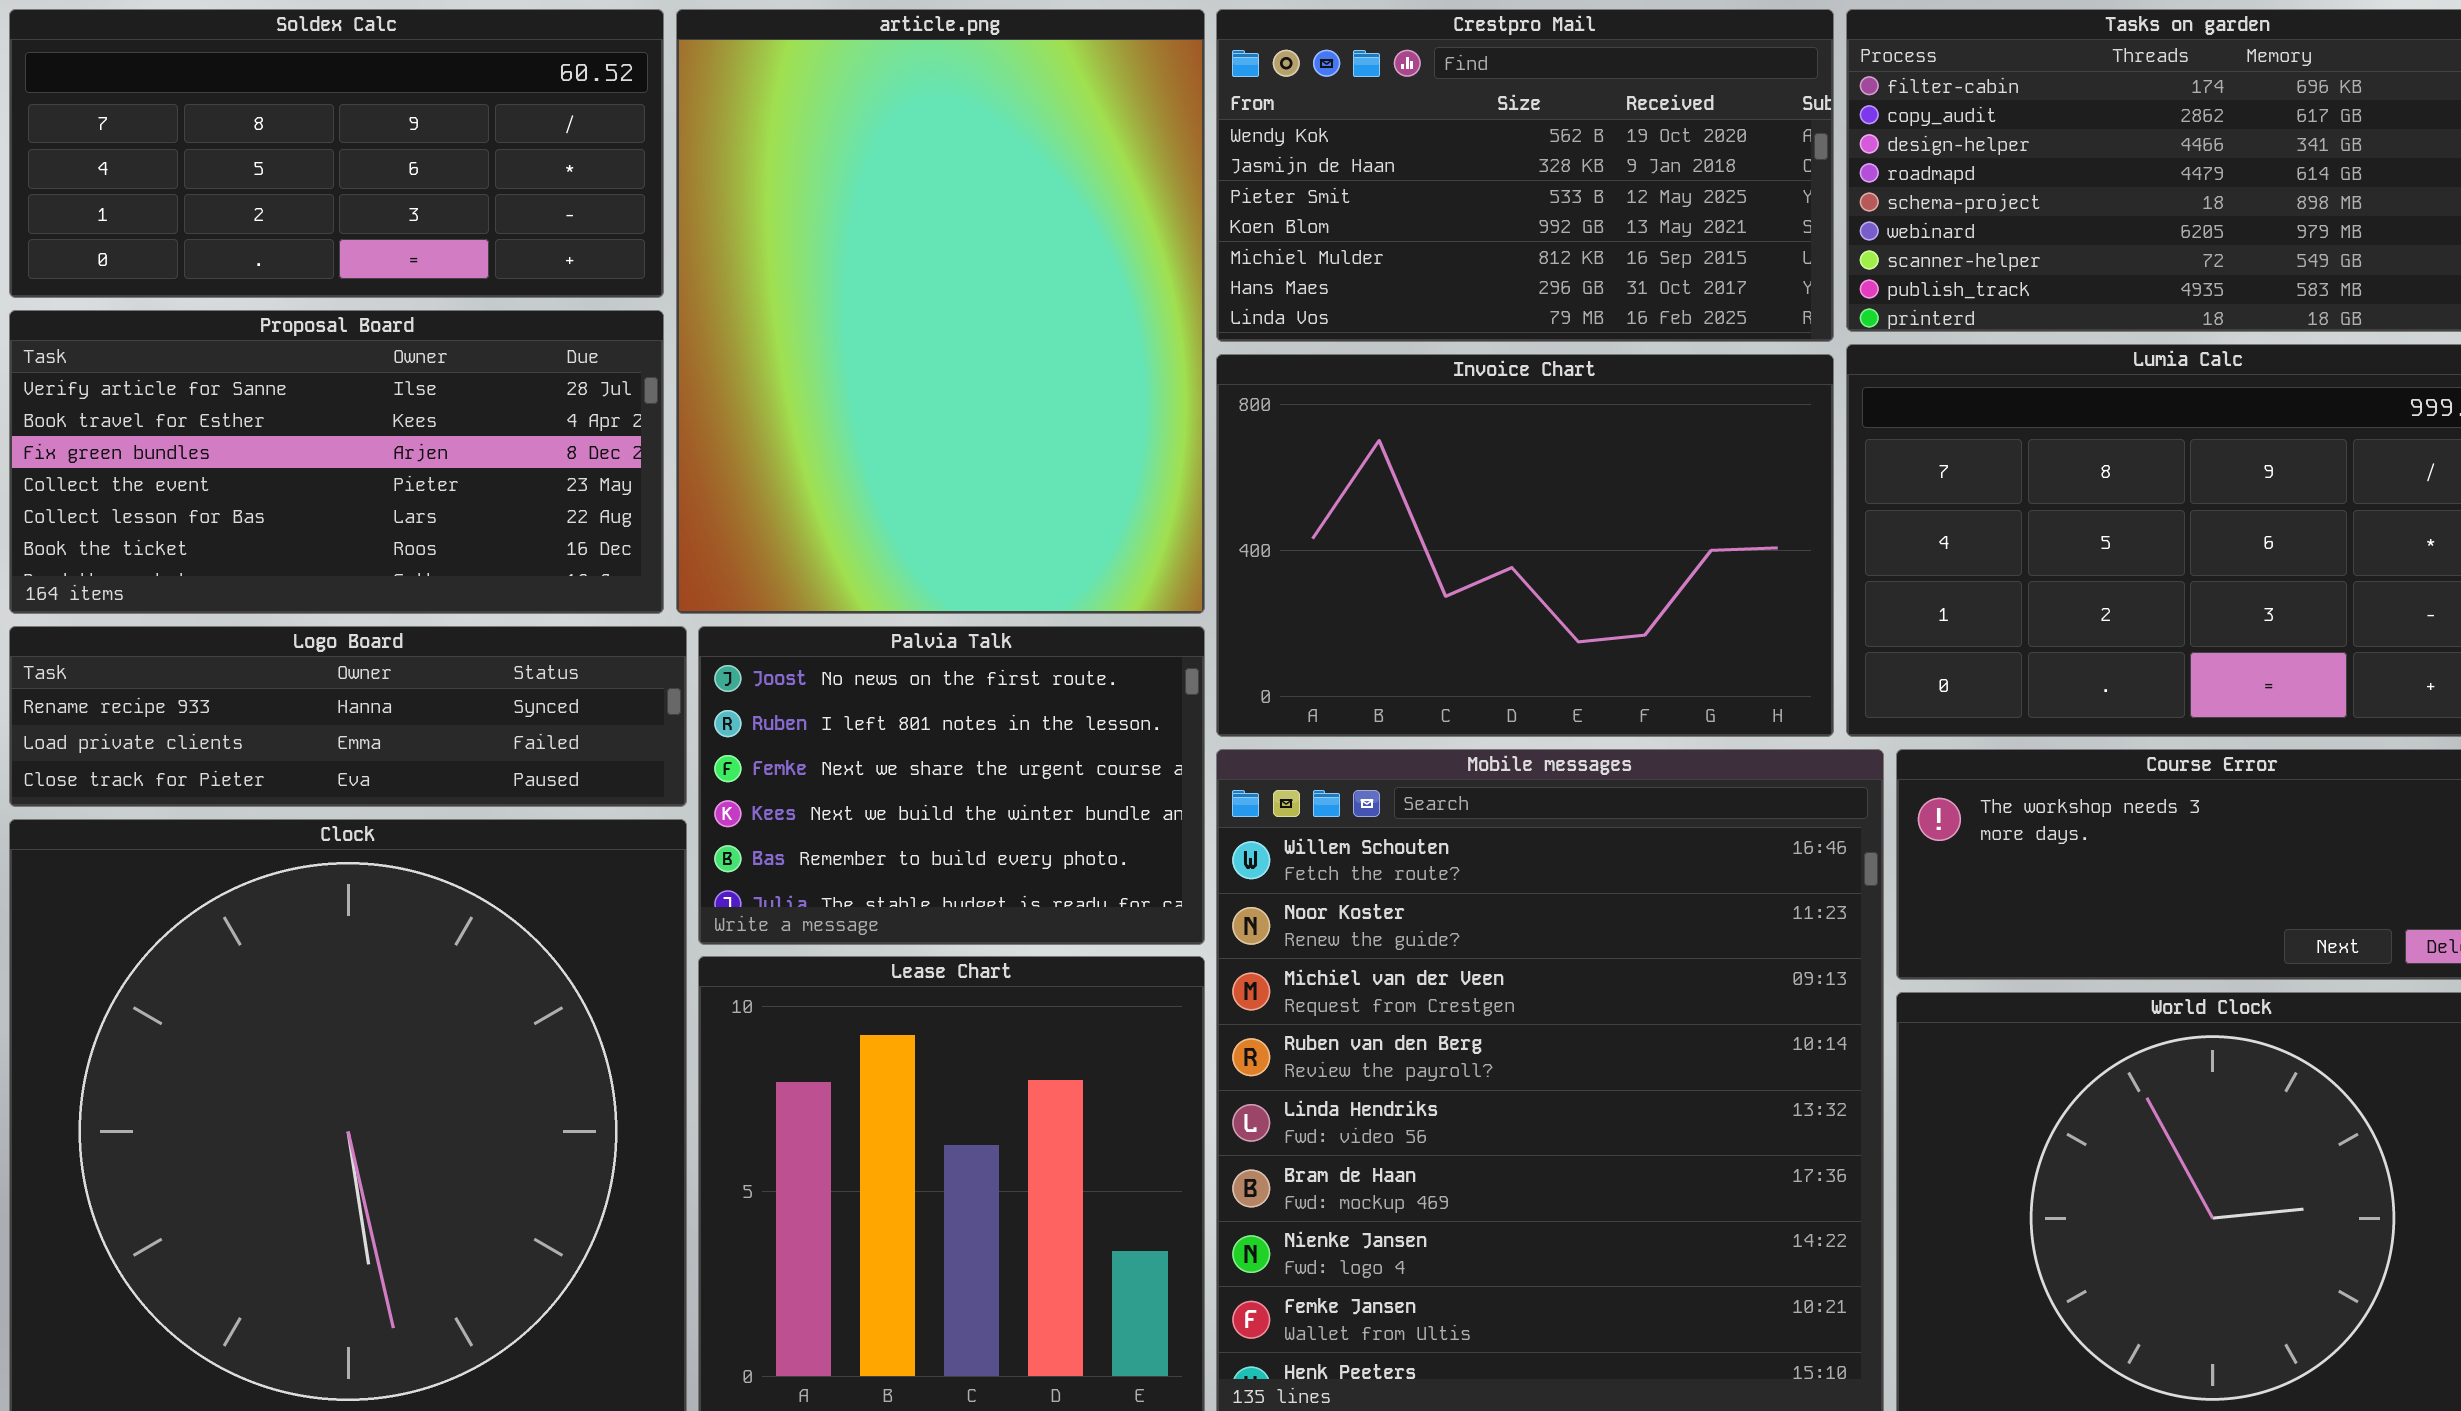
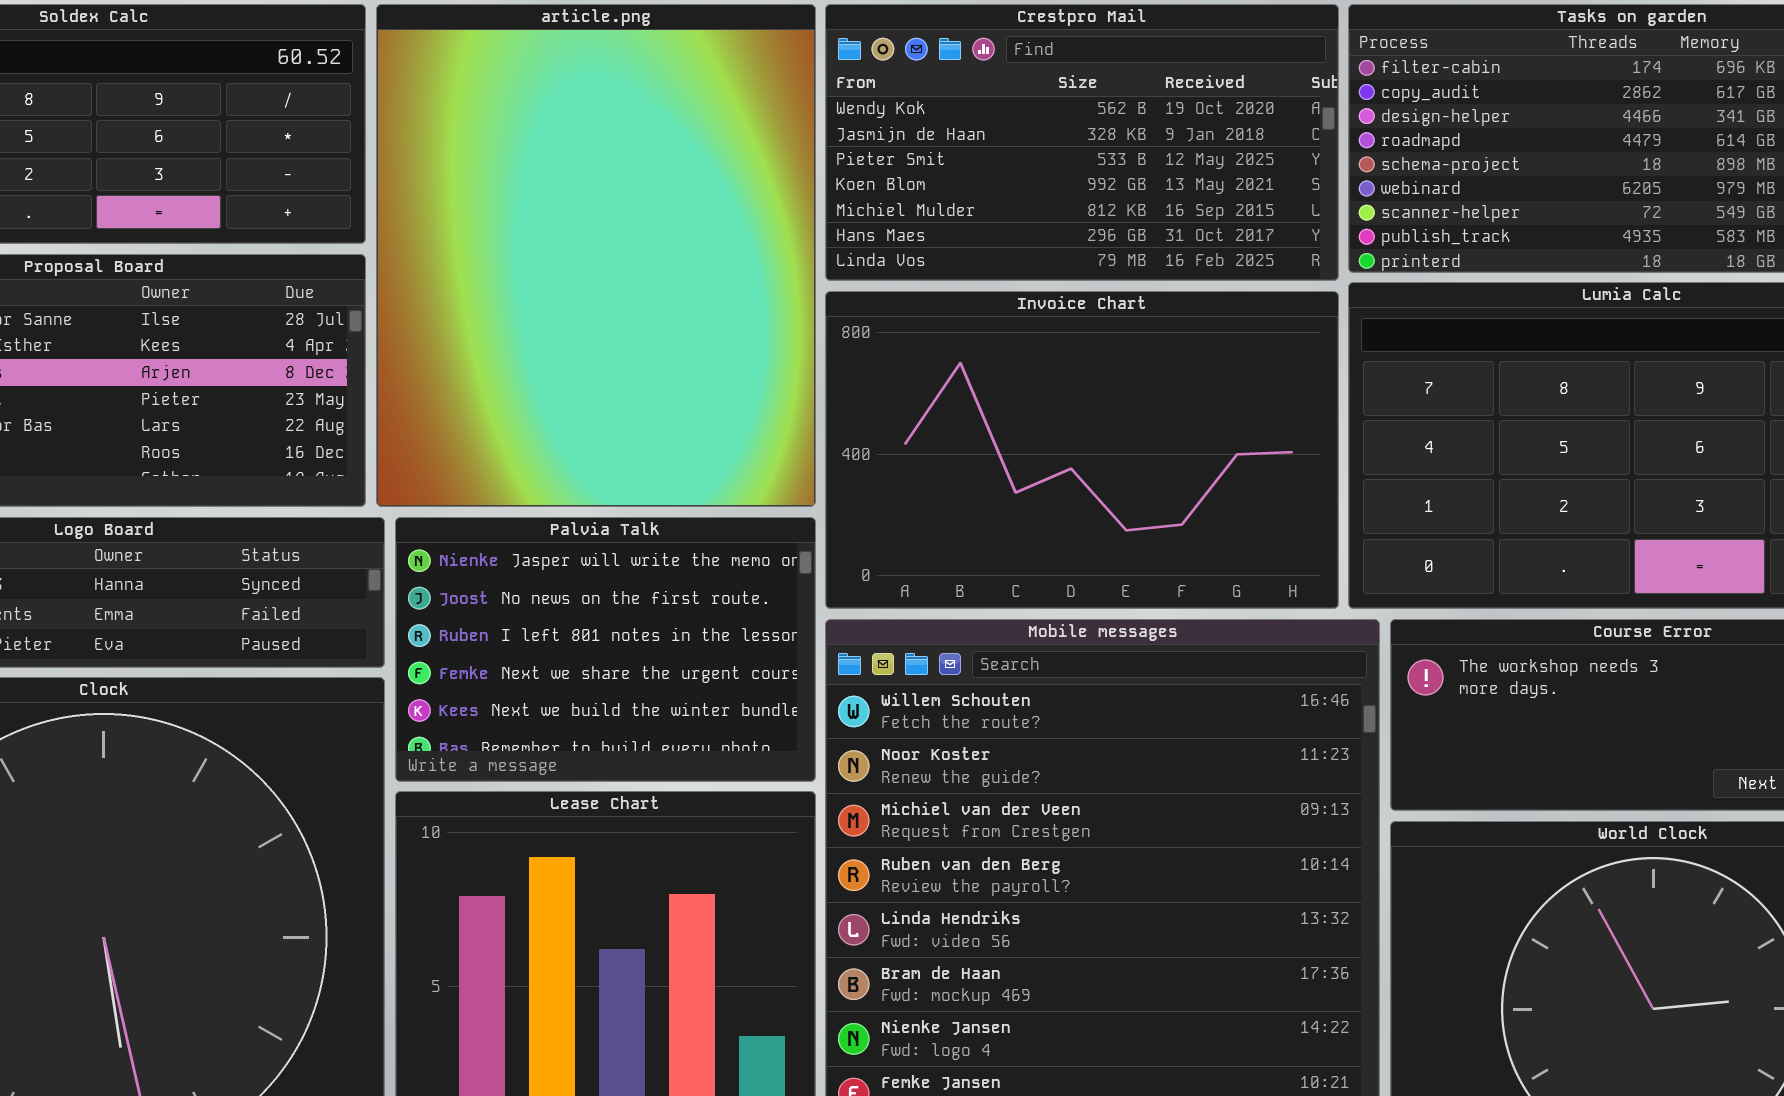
Palvia Talk: [698,626,1205,945] -> [395,517,816,782], scrolled up 1 row

